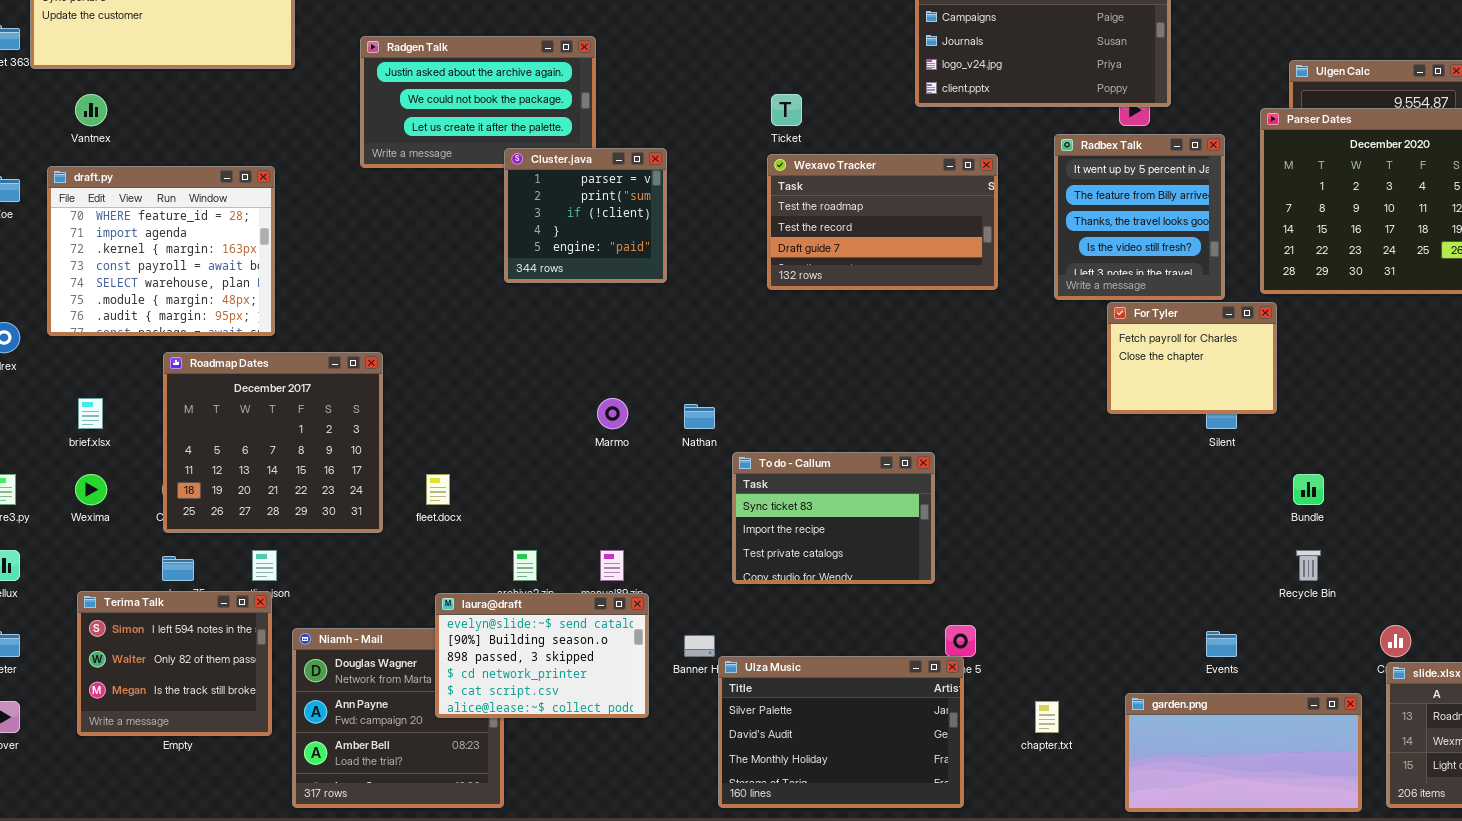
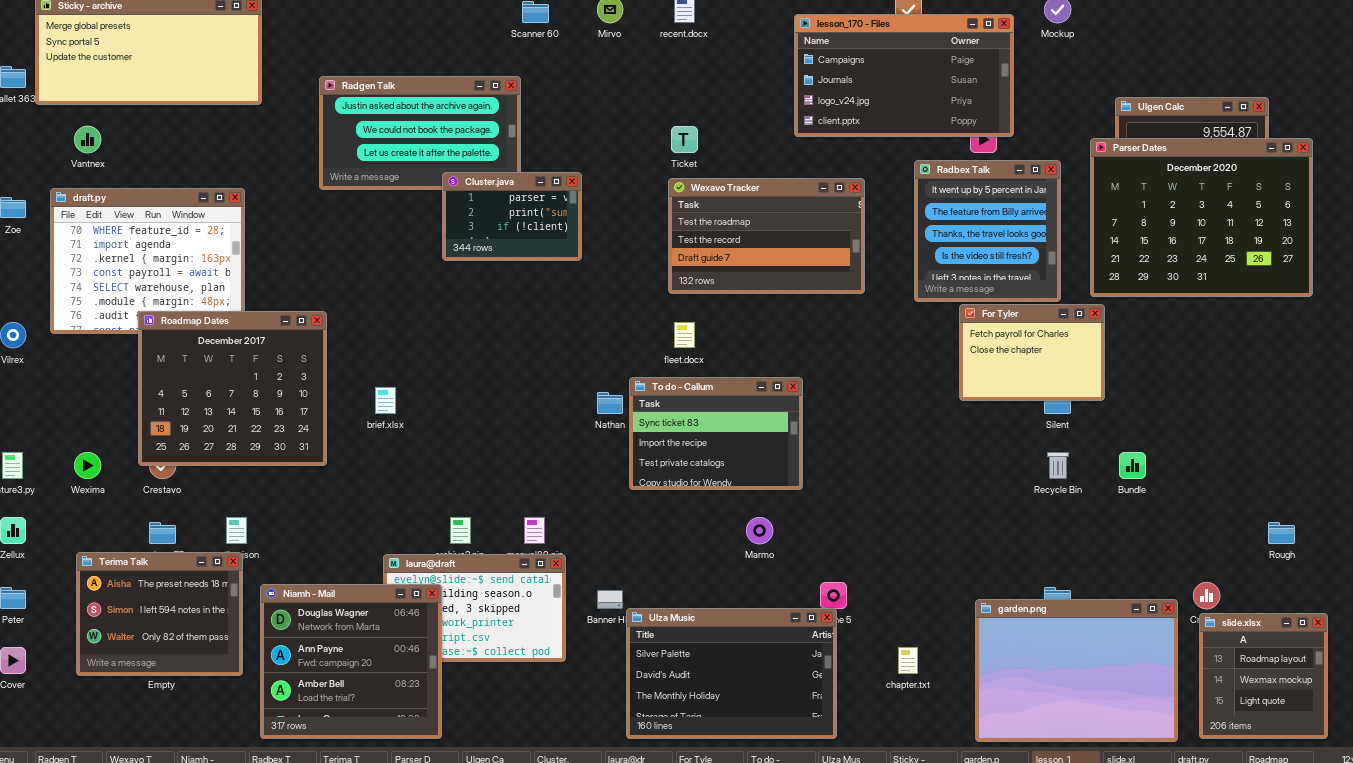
Cluster.java: [504,148,667,283] -> [442,172,582,261], resized
Roadmap Dates: [163,352,383,533] -> [138,311,327,466], moved
brief.xlsx: [78,398,103,429] -> [375,387,396,414], moved
Marmo: [597,398,628,429] -> [746,517,773,544], moved
To do - Callum: [732,452,935,584] -> [629,377,803,490], moved
fleet.docx: [426,474,450,505] -> [674,322,695,348], moved
Recycle Bin: [1296,550,1321,581] -> [1047,452,1069,479], moved
Terima Talk: [77,591,272,736] -> [76,552,243,676], scrolled up 1 row
Niamh - Mail: [292,628,504,808] -> [260,584,442,739], raised
garden.png: [1125,693,1362,812] -> [975,599,1178,742], resized

